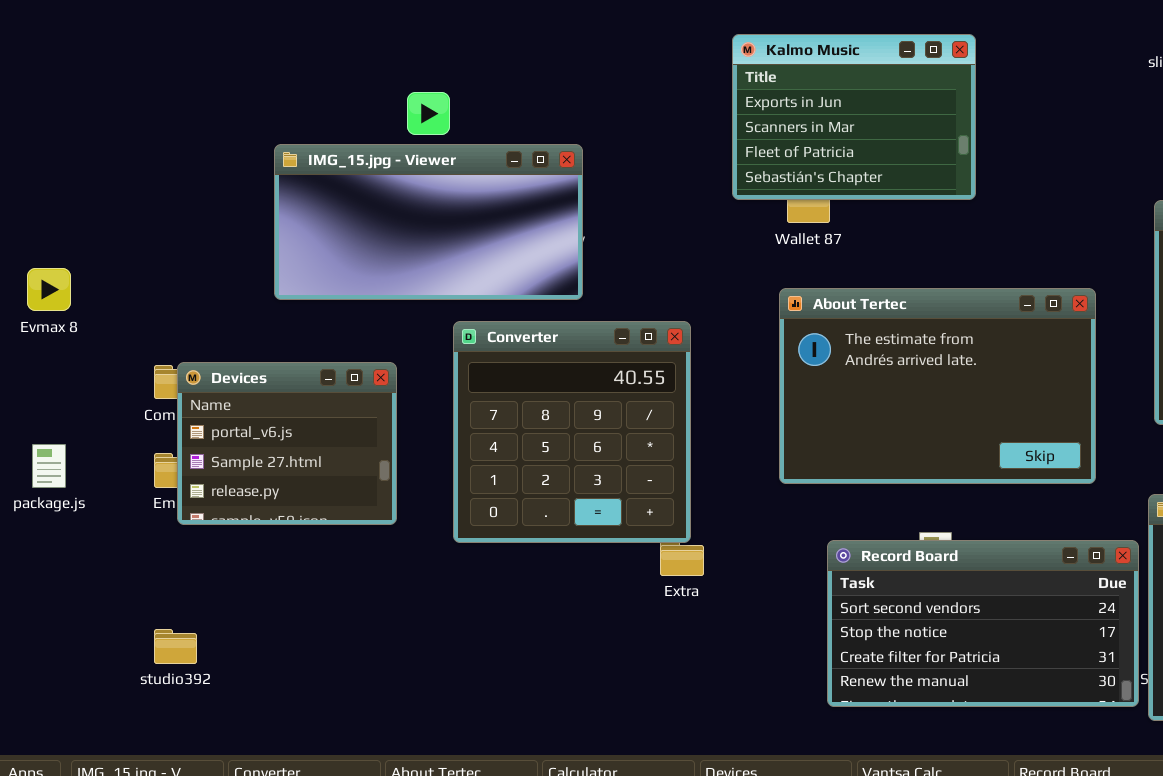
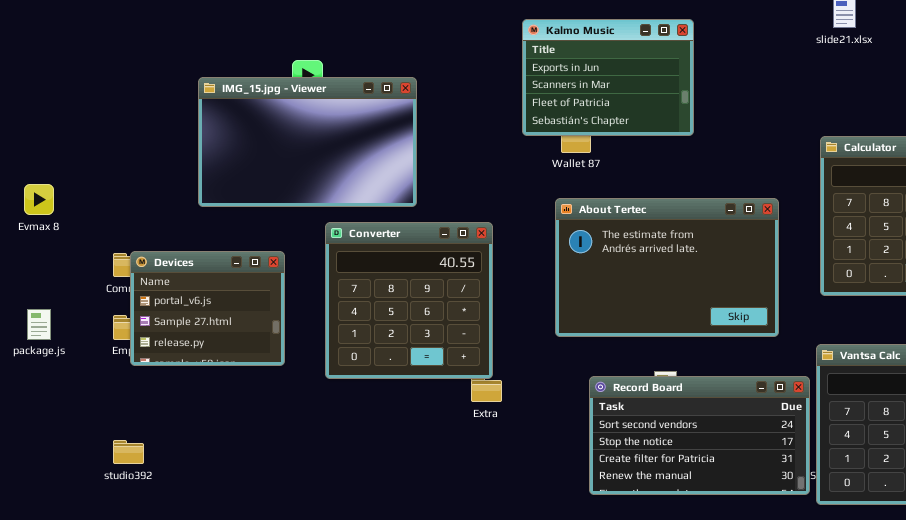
IMG_15.jpg - Viewer: [274,144,583,300] -> [198,77,417,207], resized

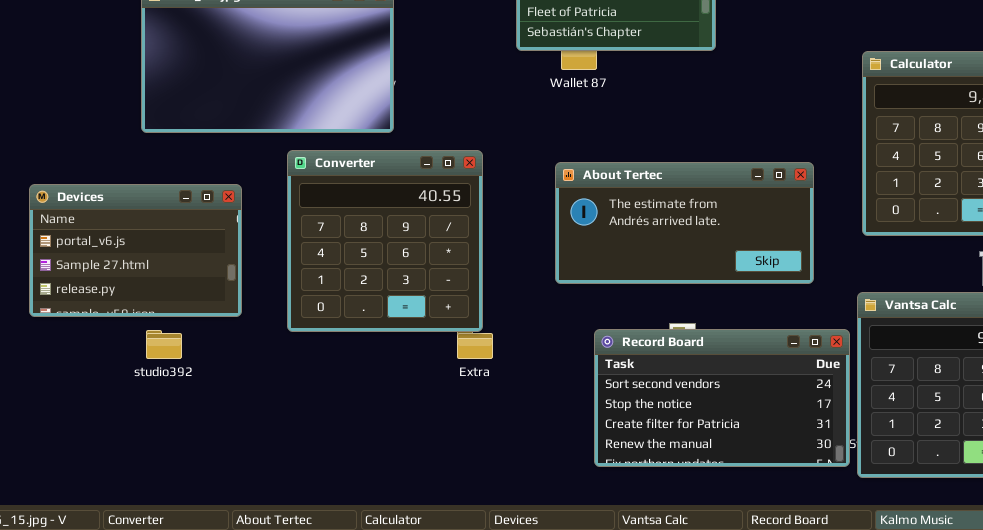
About Tertec: [555,198,779,337] -> [555,162,814,284], resized
Devices: [130,251,285,366] -> [29,184,242,317], resized
studio392: [113,440,144,464] -> [146,330,182,359], moved

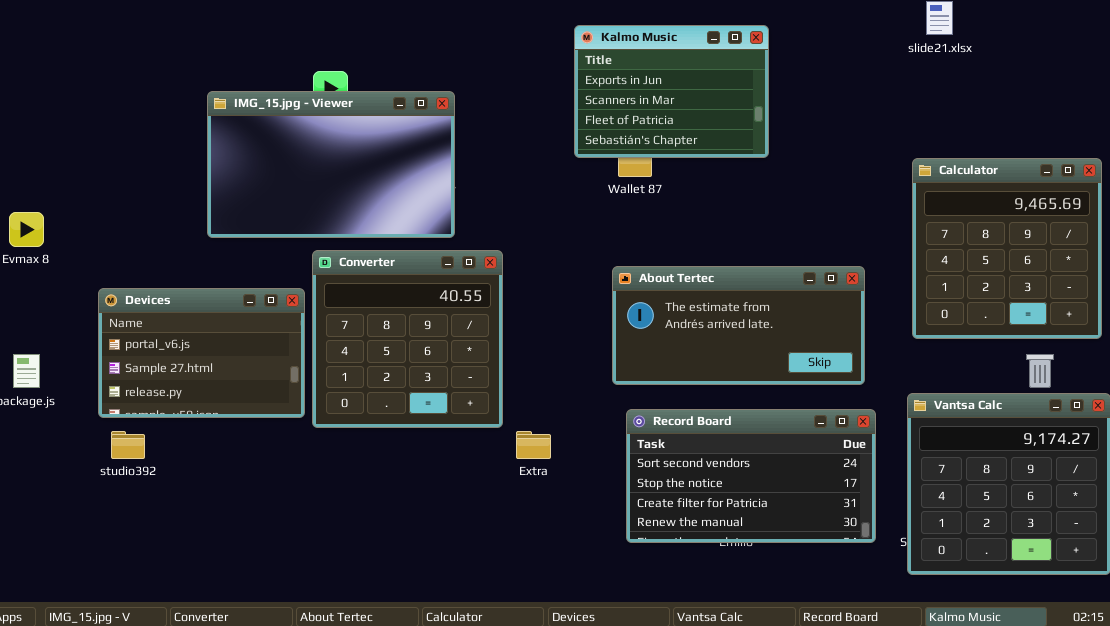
Converter: [287,150,483,332] -> [312,250,503,428], moved
Record Board: [594,329,850,467] -> [626,409,876,543], moved
studio392: [146,330,182,359] -> [111,431,145,459], moved

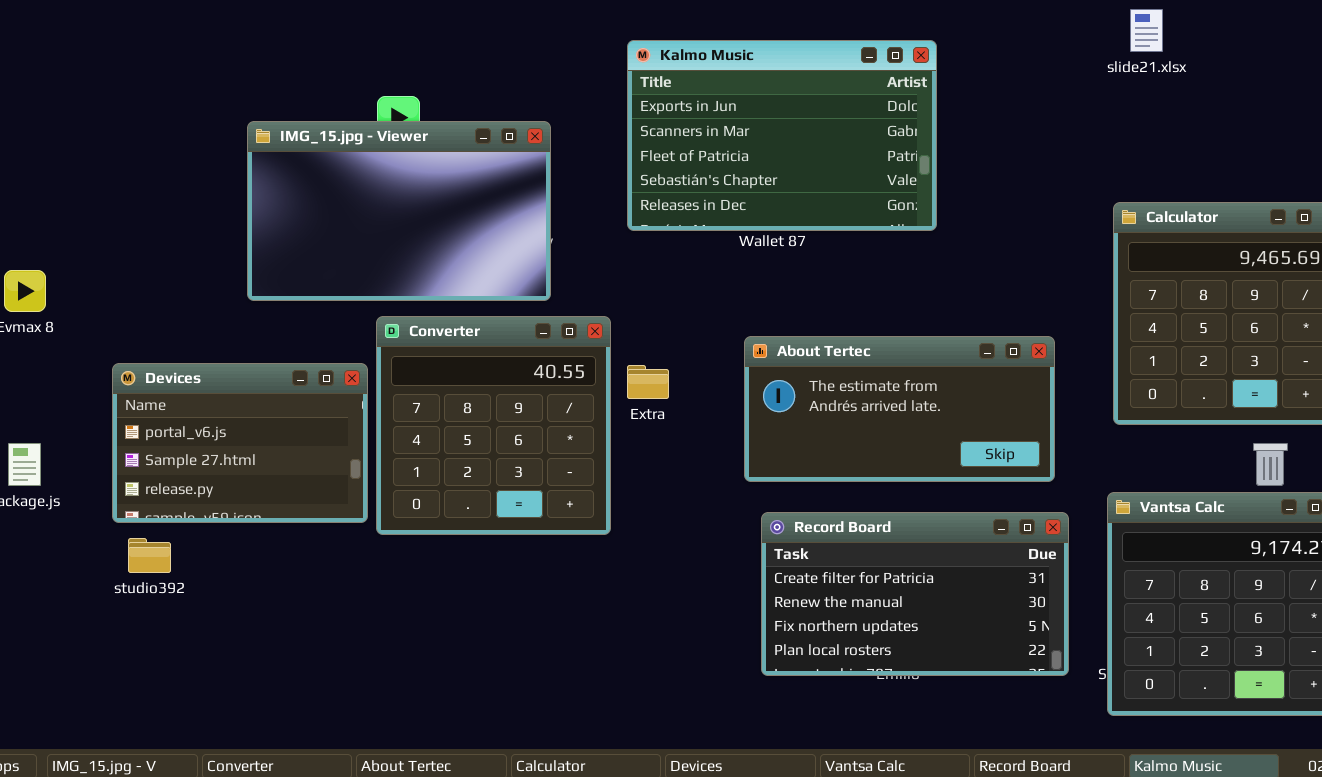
Kalmo Music: [574,25,769,158] -> [627,40,937,231], resized
Record Board: [626,409,876,543] -> [761,512,1069,676], scrolled down 2 rows
Extra: [516,431,551,459] -> [627,365,669,399], moved

